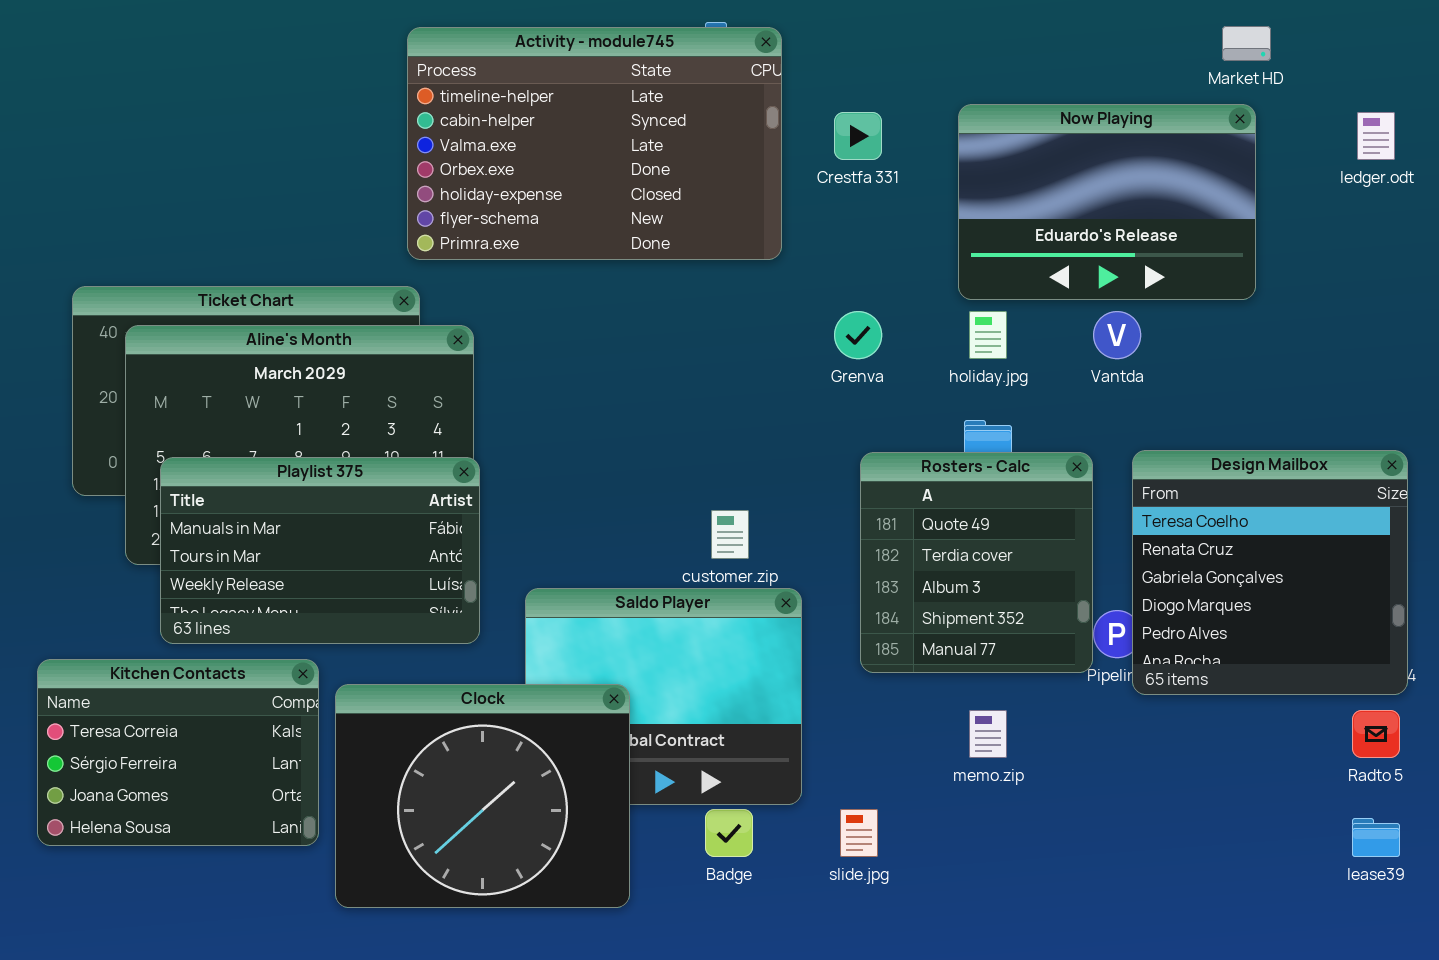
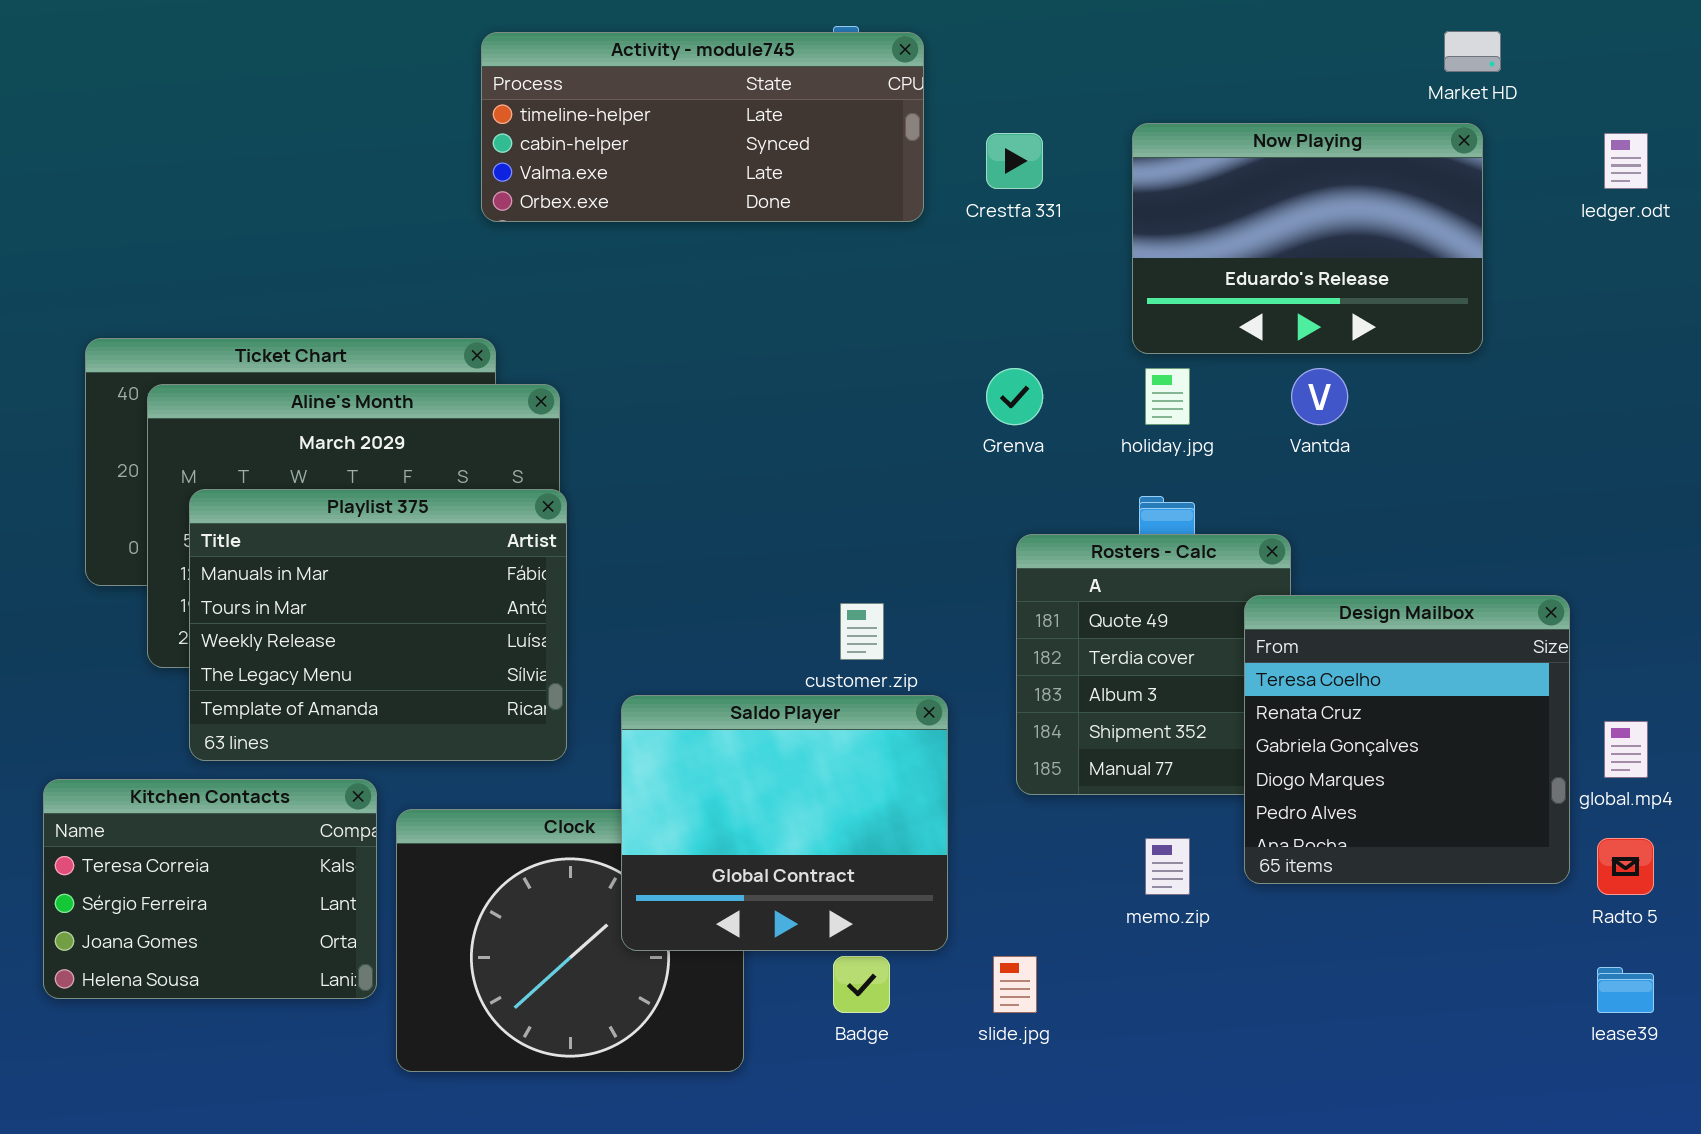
Activity - module745: [407,27,782,260] -> [481,32,924,222], resized
Design Mailbox: [1132,450,1408,695] -> [1244,595,1570,884], moved
Playlist 375: [160,457,480,644] -> [189,489,567,761], resized
Saldo Player: [525,588,802,805] -> [621,695,948,951], raised

